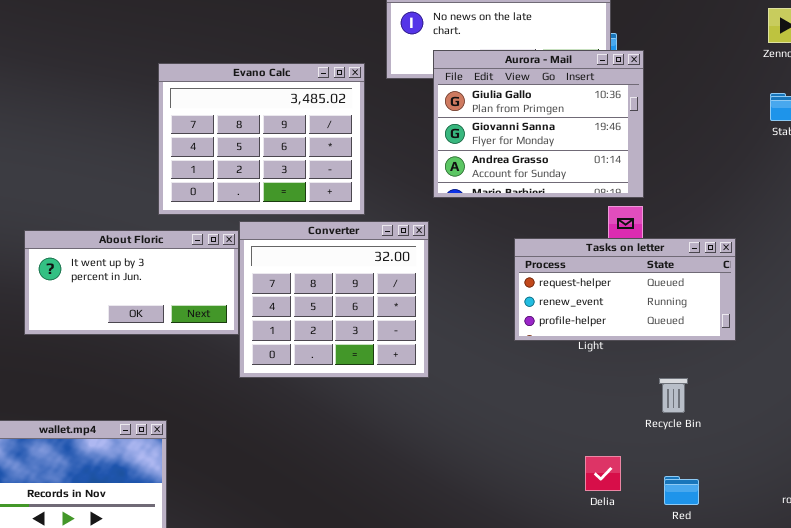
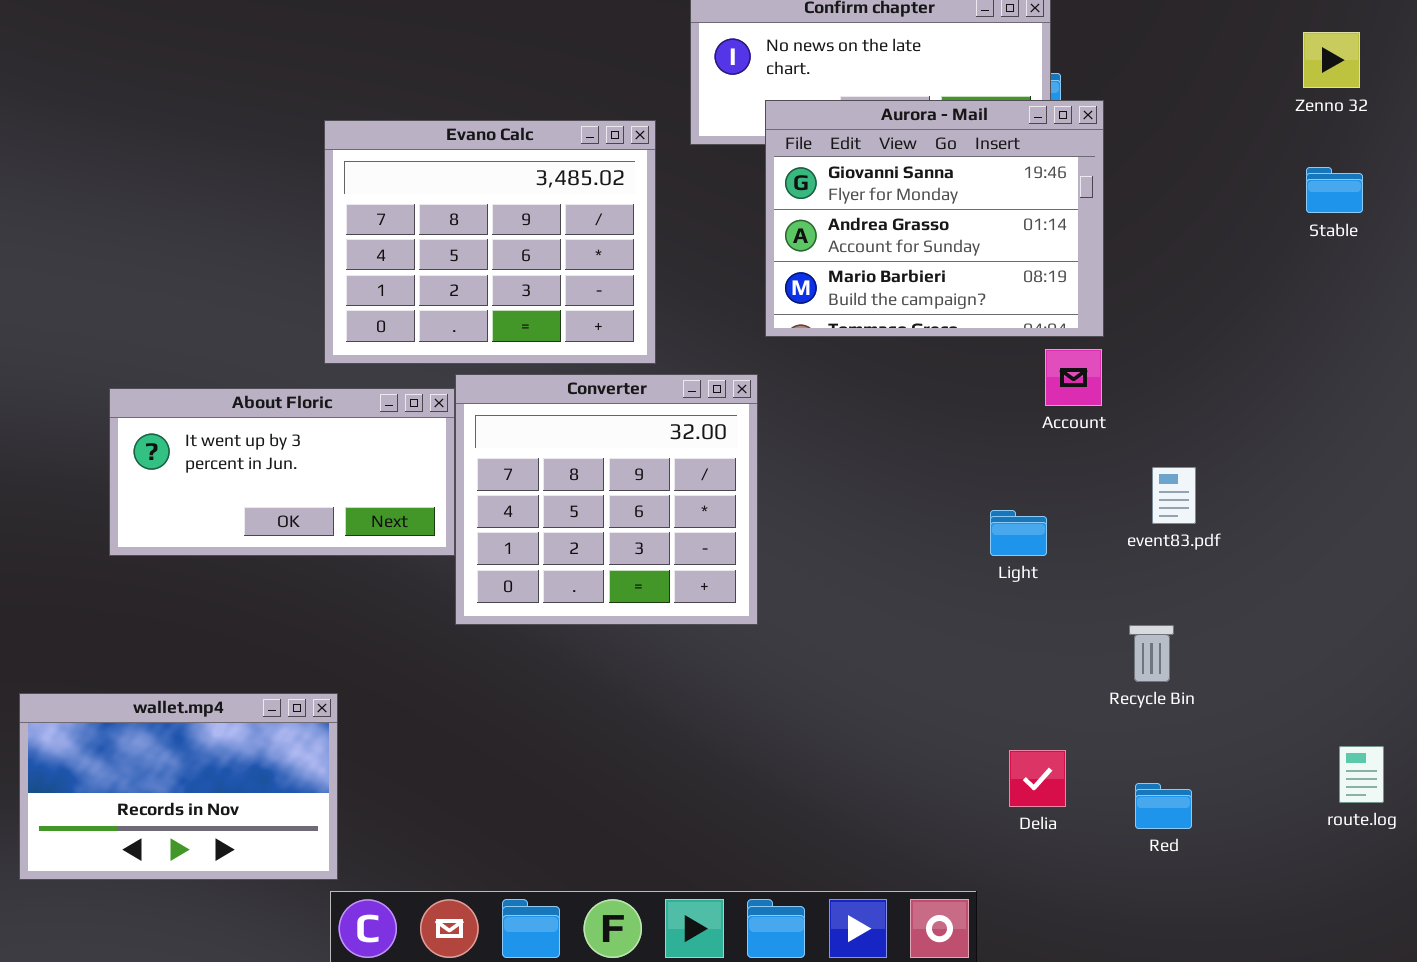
Aurora - Mail: [433,50,644,198] -> [765,100,1104,337], scrolled down 1 row
Tasks on letter: [514,238,736,341] -> none, closed

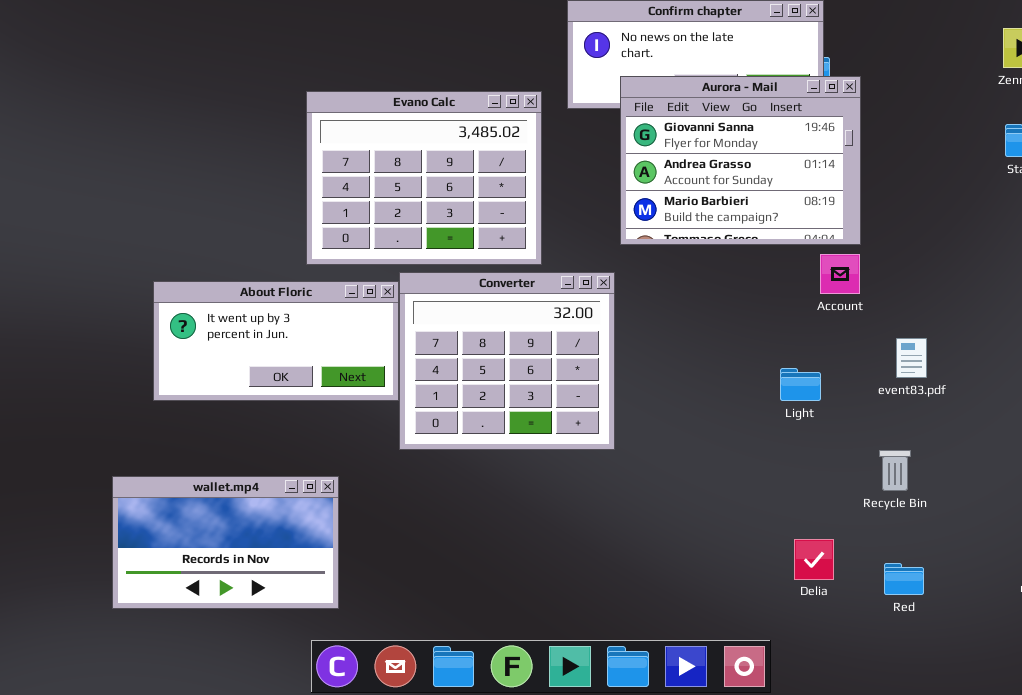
wallet.mp4: [19,693,338,880] -> [112,476,339,609], moved

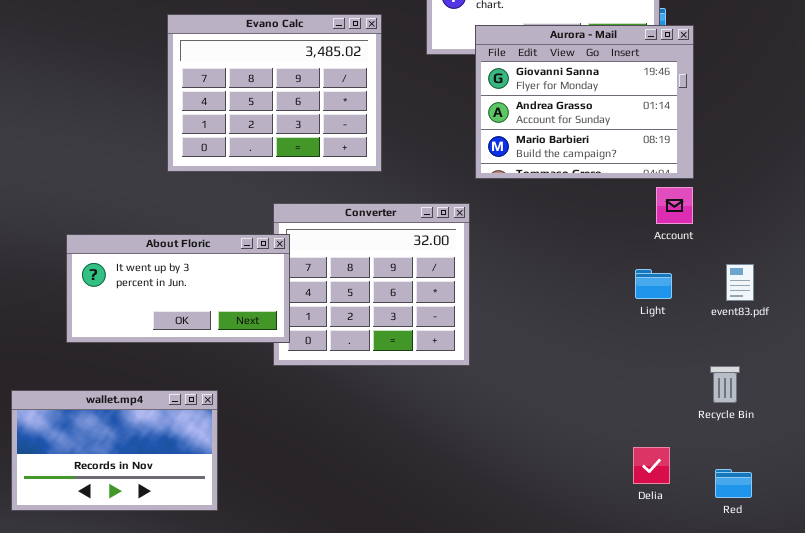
Evano Calc: [306,91,542,265] -> [167,14,382,172], moved
About Floric: [153,281,399,401] -> [66,234,290,343], moved
Light: [780,368,821,401] -> [635,269,672,299], moved

